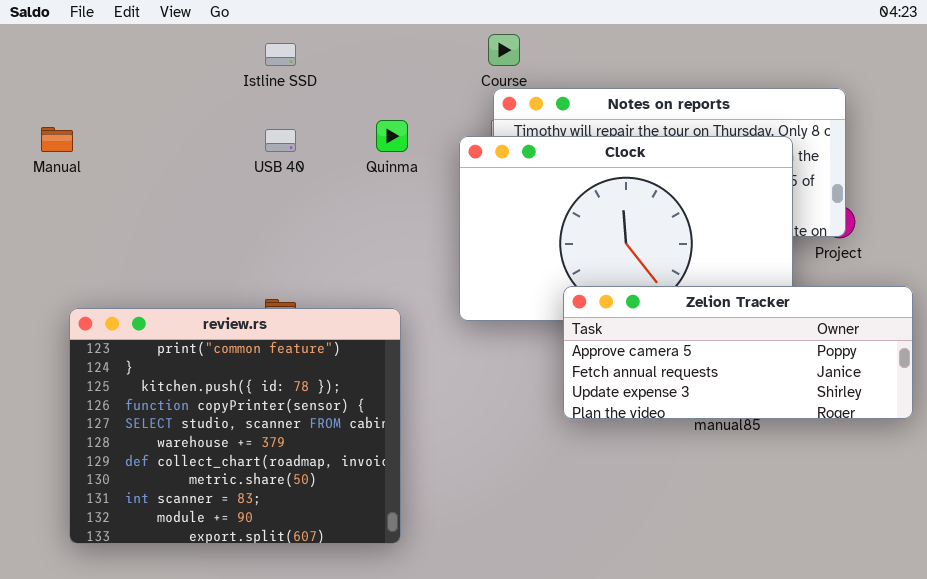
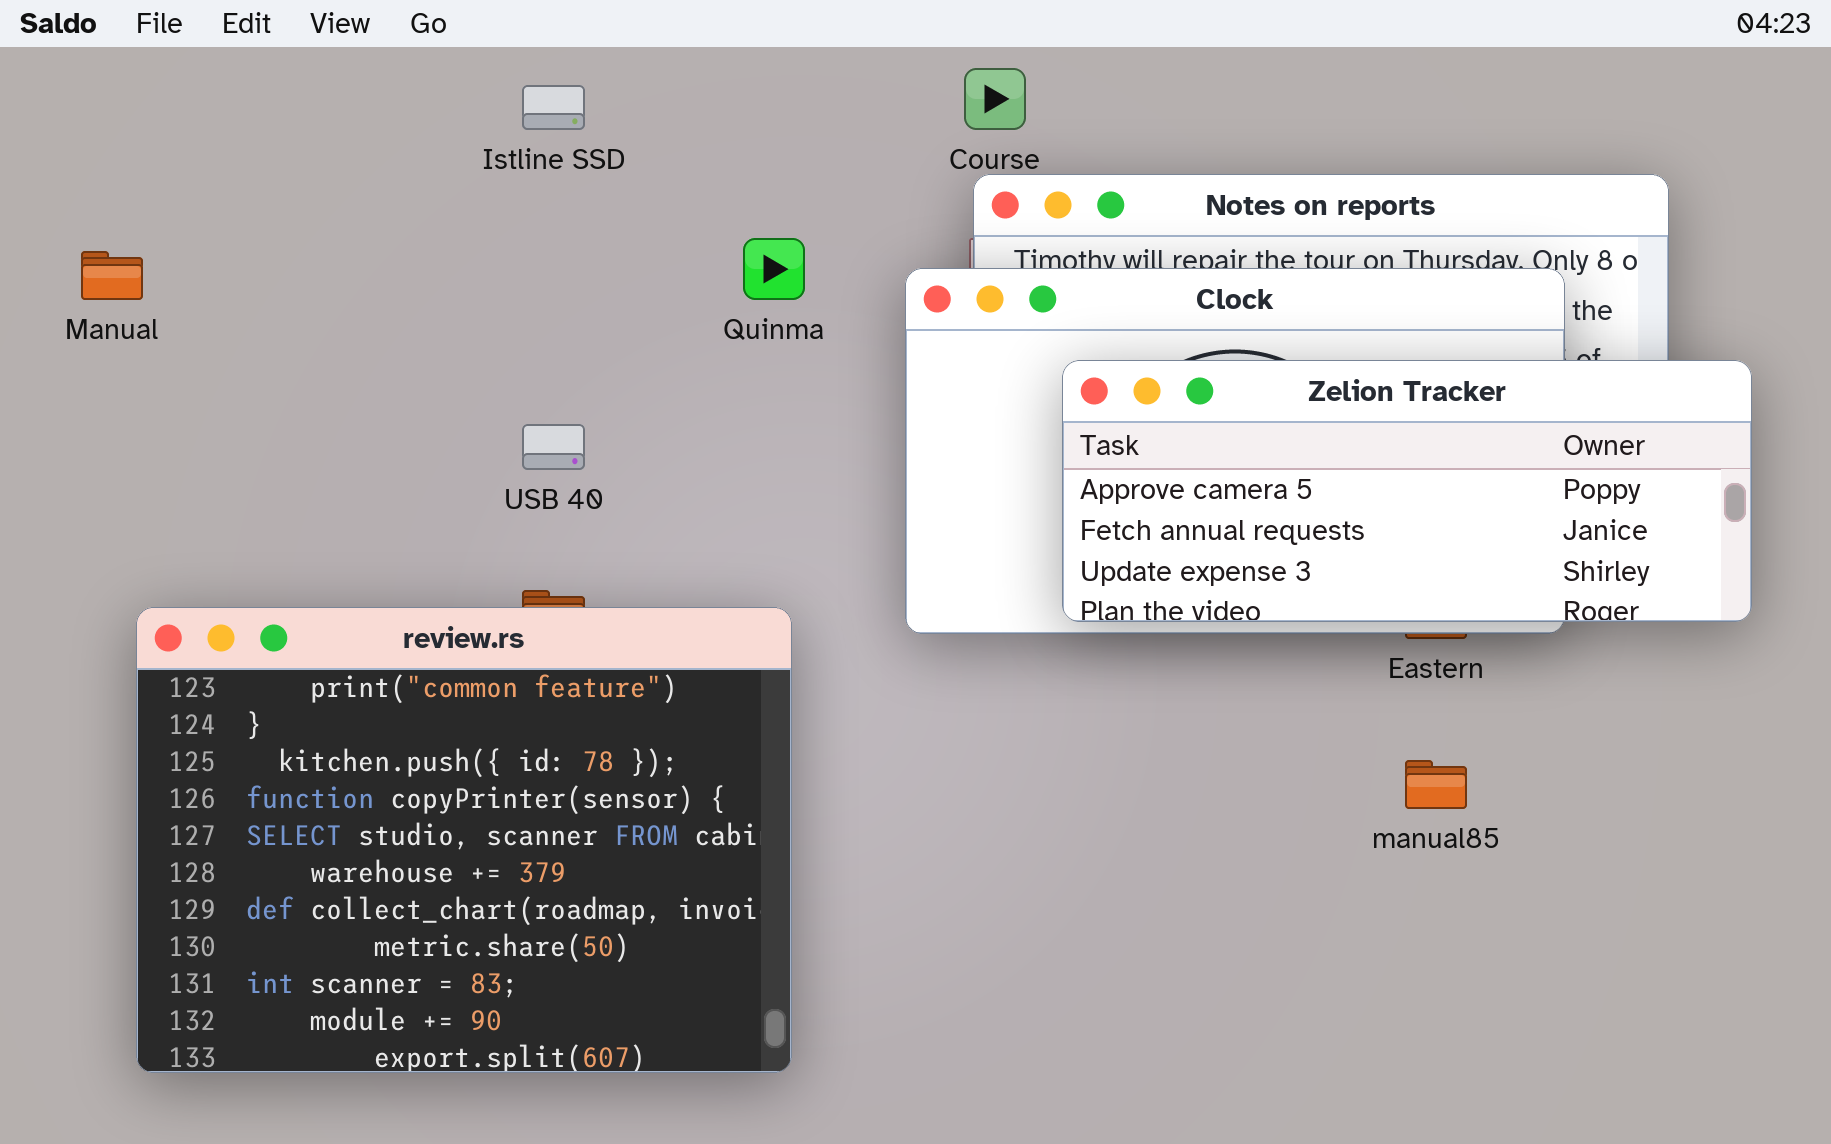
USB 40: [265,129,296,152] -> [522,424,585,470], moved
Zelion Tracker: [563,286,913,419] -> [1062,360,1752,622], moved

